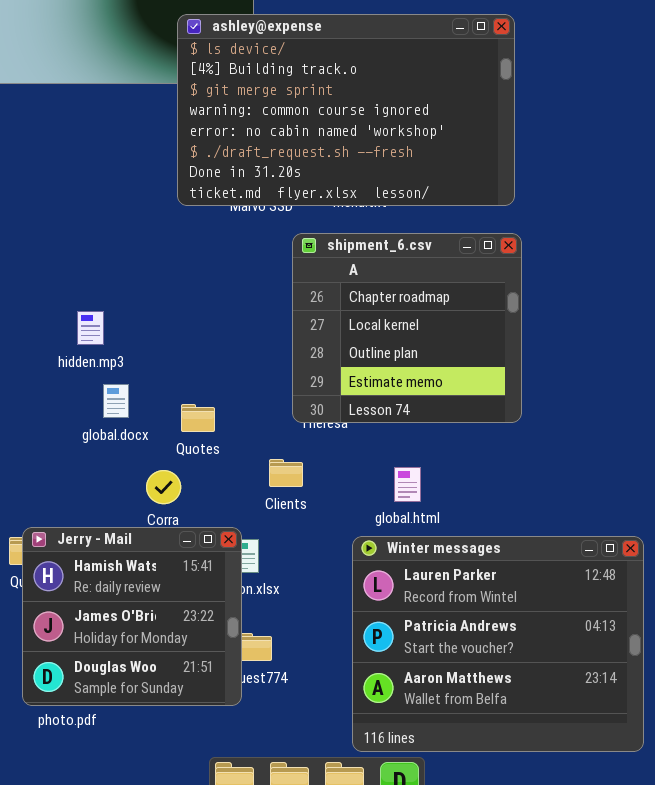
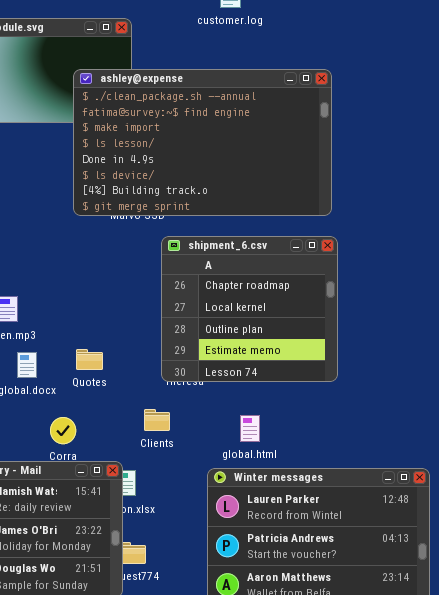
ashley@expense: [177,14,515,206] -> [73,69,332,216], scrolled up 5 rows
Quotes: [181,404,215,432] -> [76,349,103,370], moved

